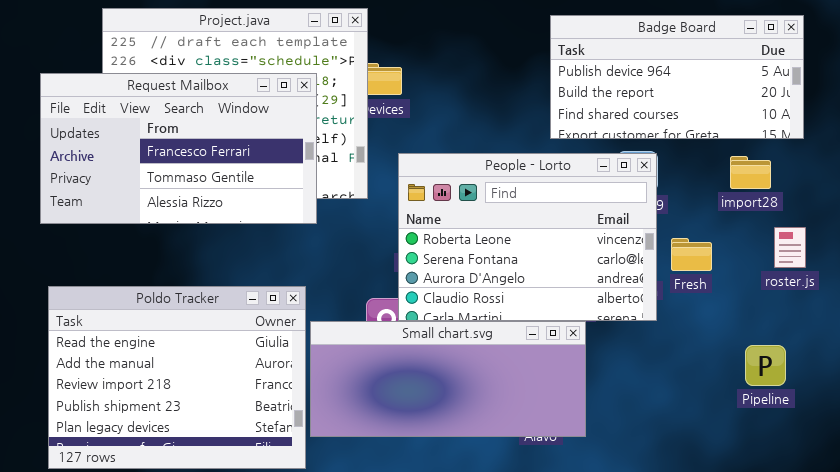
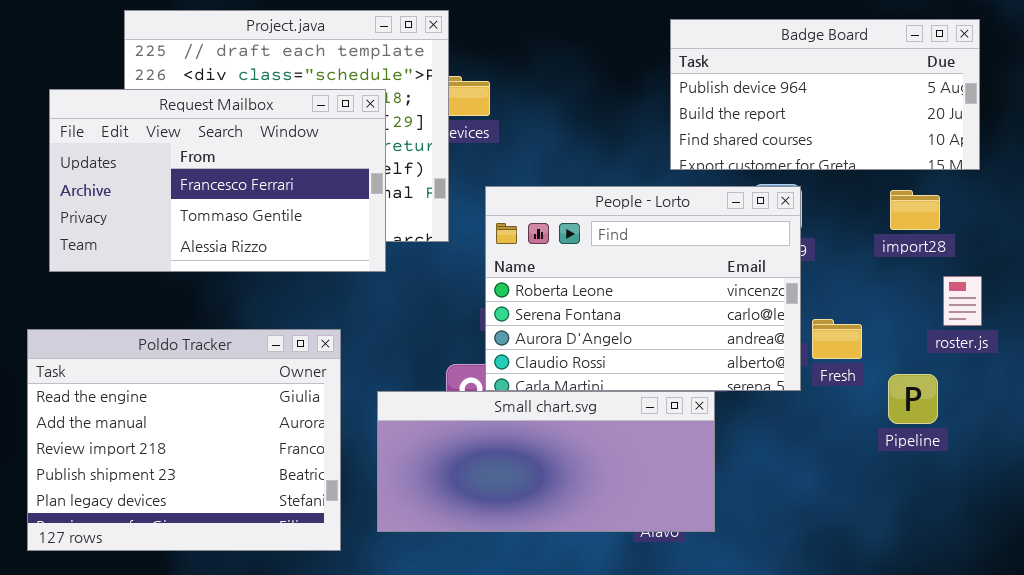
Fresh: [671,238,712,271] -> [812,319,862,359], moved
Poldo Tracker: [48,286,306,469] -> [27,329,341,551], moved
Pipeline: [745,345,786,386] -> [888,374,938,424], moved

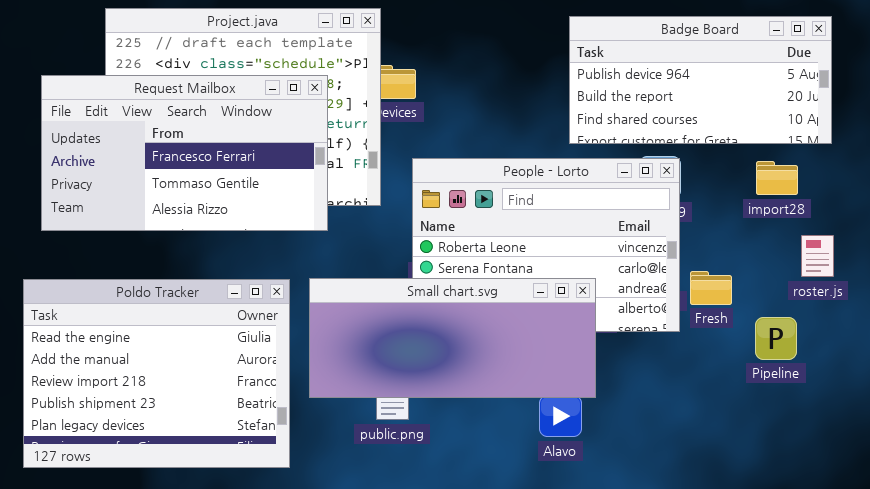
Small chart.svg: [377,391,715,532] -> [309,278,596,398], moved

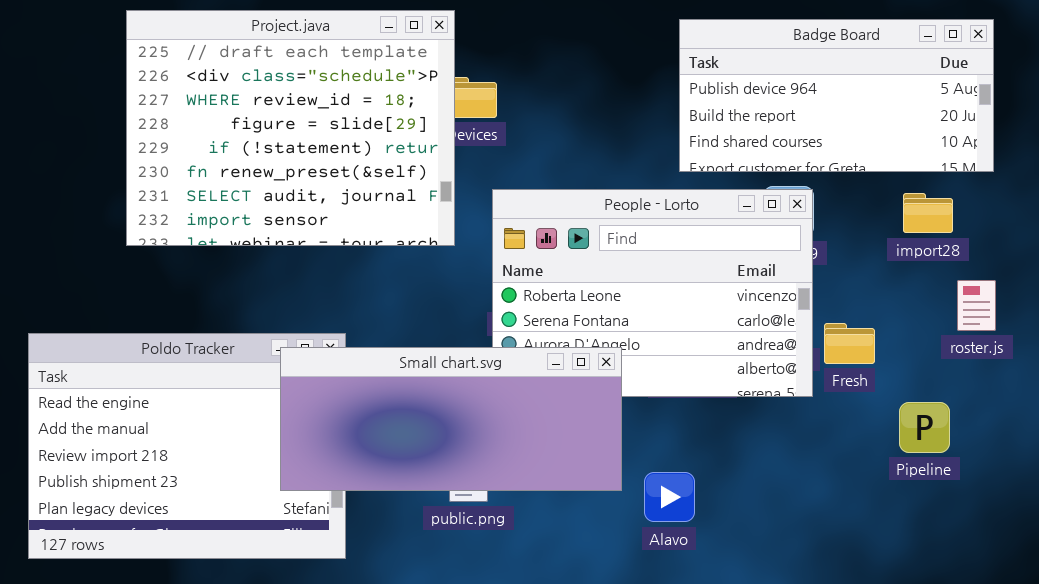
Request Mailbox: [41,75,328,231] -> none, closed
Small chart.svg: [309,278,596,398] -> [280,347,622,491], moved
Pipeline: [755,317,797,360] -> [899,402,950,453], moved

